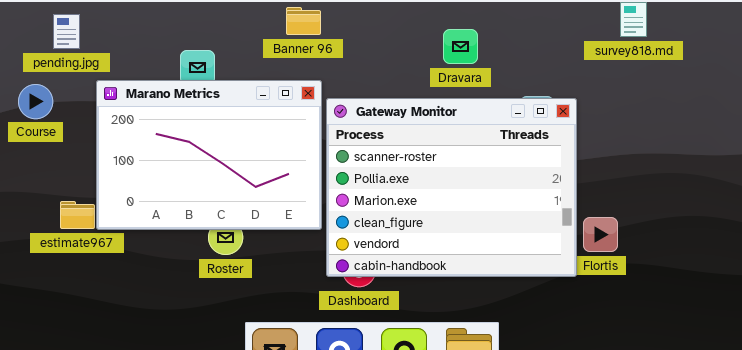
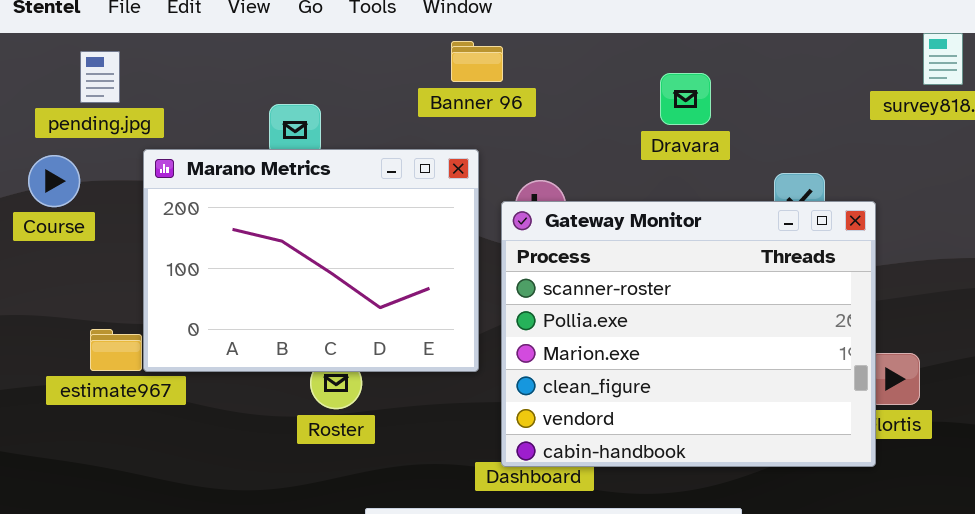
Banner 96: [286,7,321,35] -> [451,41,503,82], moved
Gateway Monitor: [326,98,577,277] -> [501,201,876,467], moved

